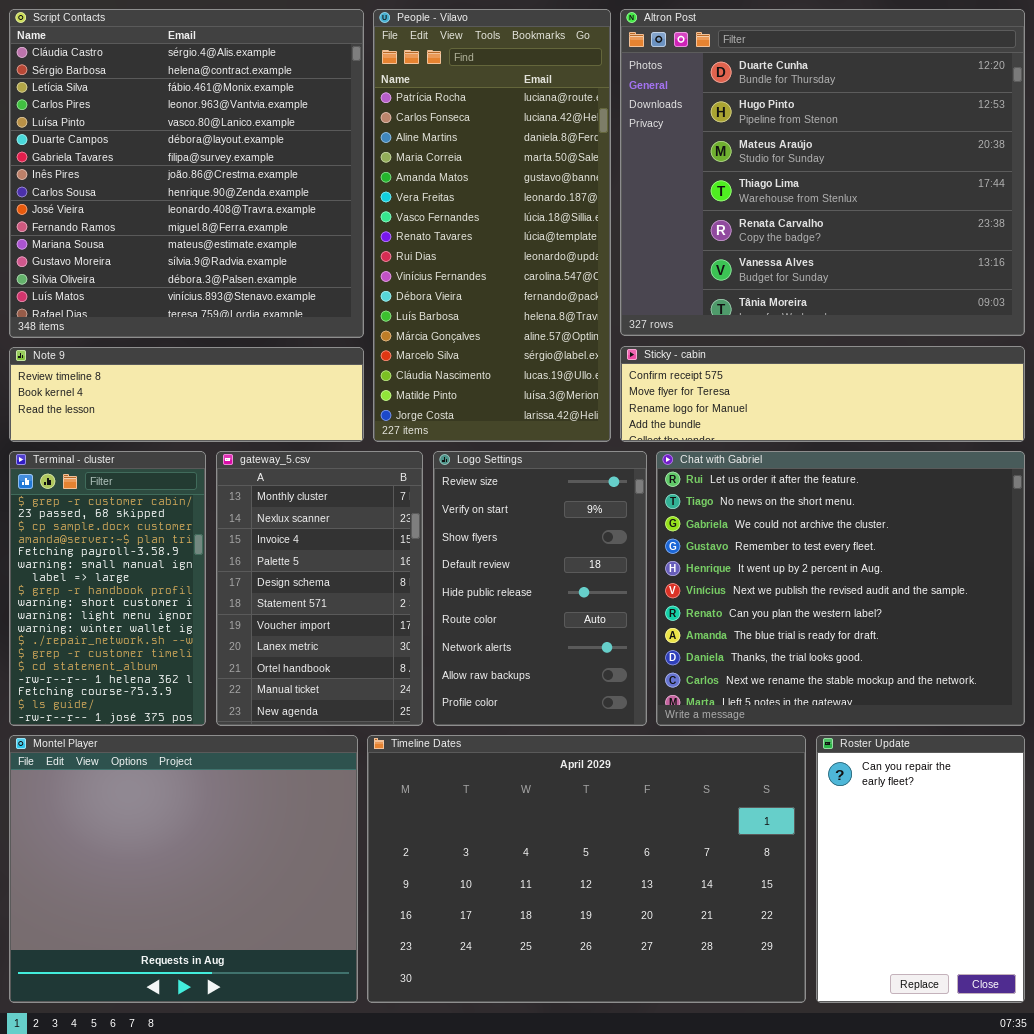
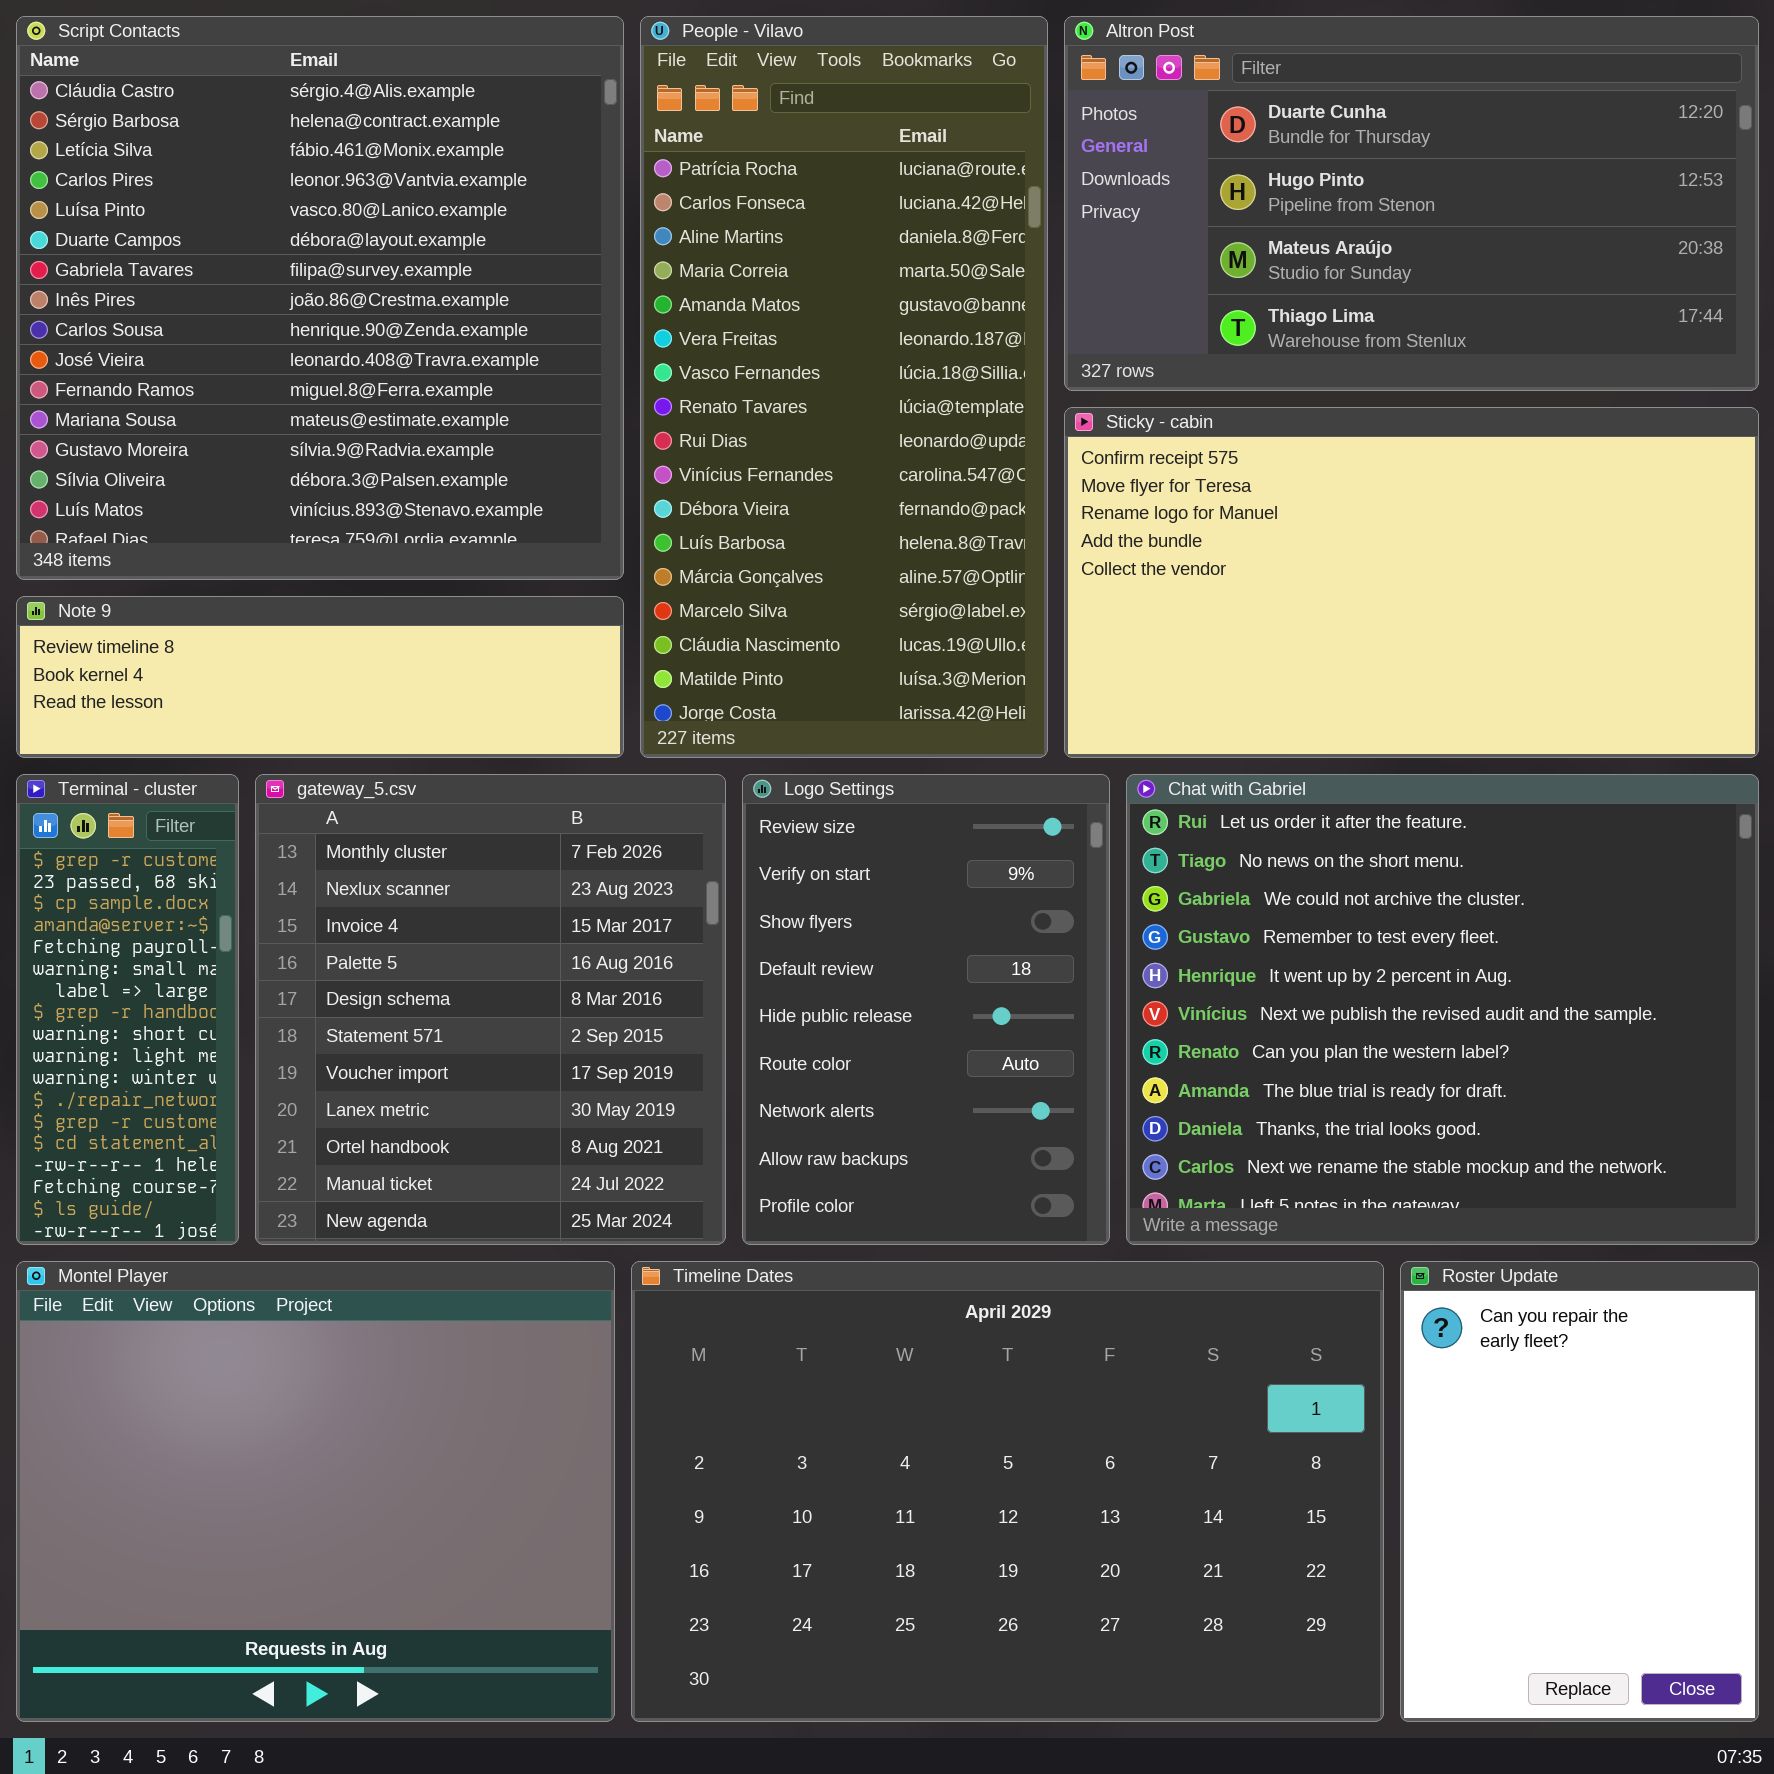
Altron Post: [620,9,1025,336] -> [1064,16,1759,391], resized
Sticky - cabin: [620,346,1025,442] -> [1064,407,1759,758], resized
Terminal - cluster: [9,451,206,726] -> [16,774,239,1245], resized
gateway_5.csv: [216,451,423,726] -> [255,774,726,1245], resized

